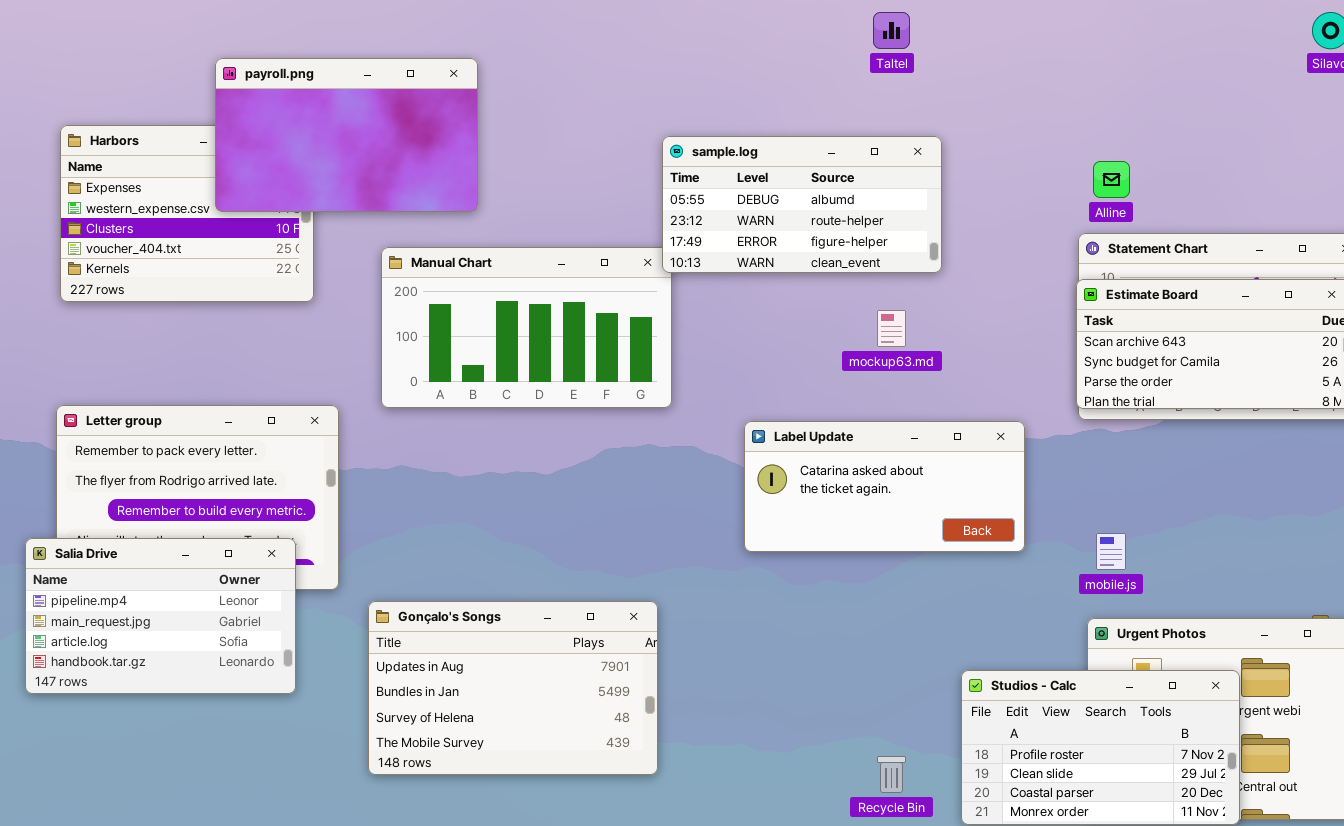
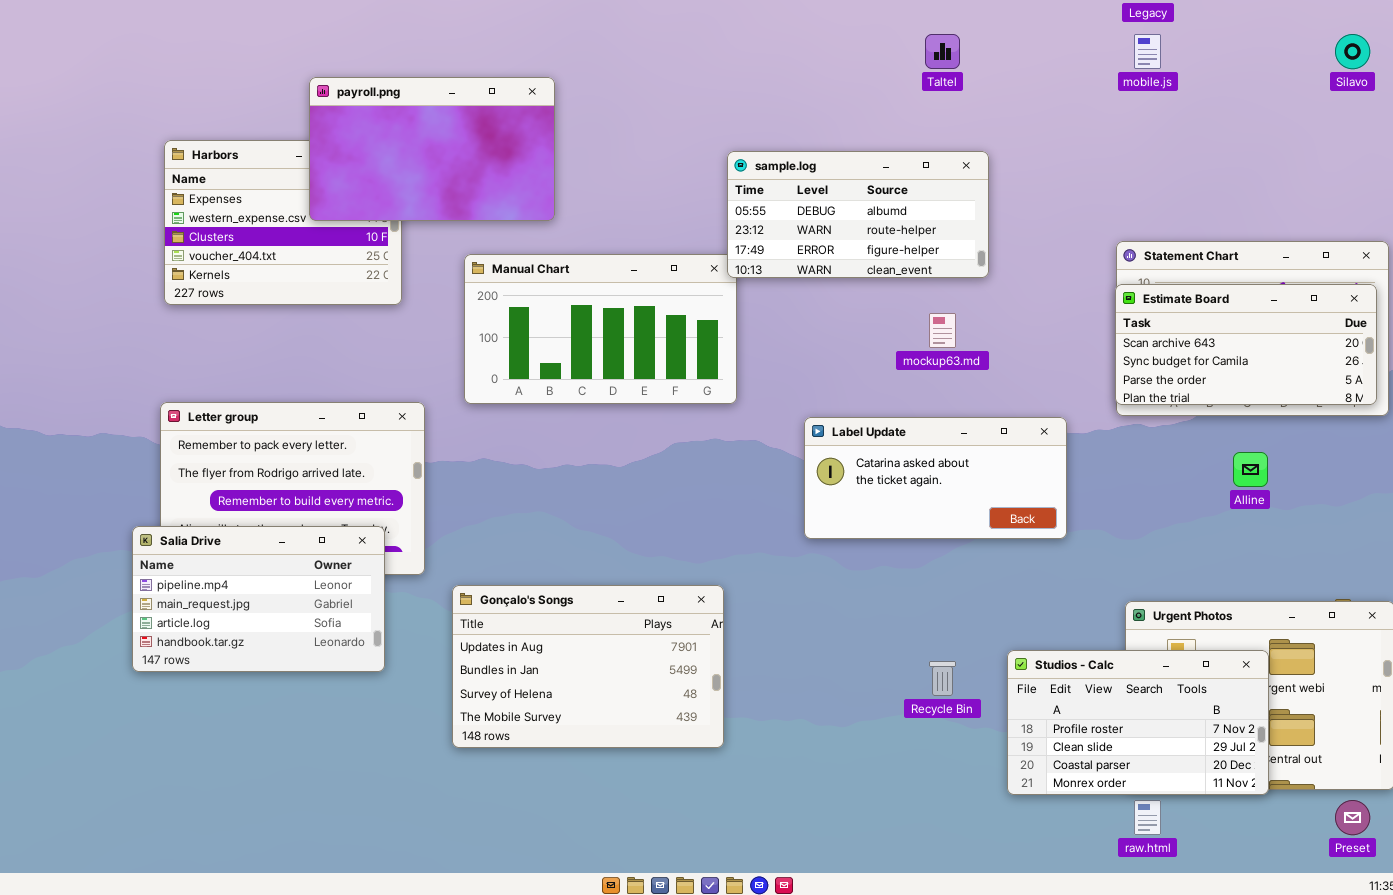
Alline: [1093,161,1130,198] -> [1233,452,1268,487], moved
mobile.js: [1096,533,1126,570] -> [1134,34,1161,69], moved
Recycle Bin: [877,756,906,793] -> [929,661,956,696], moved

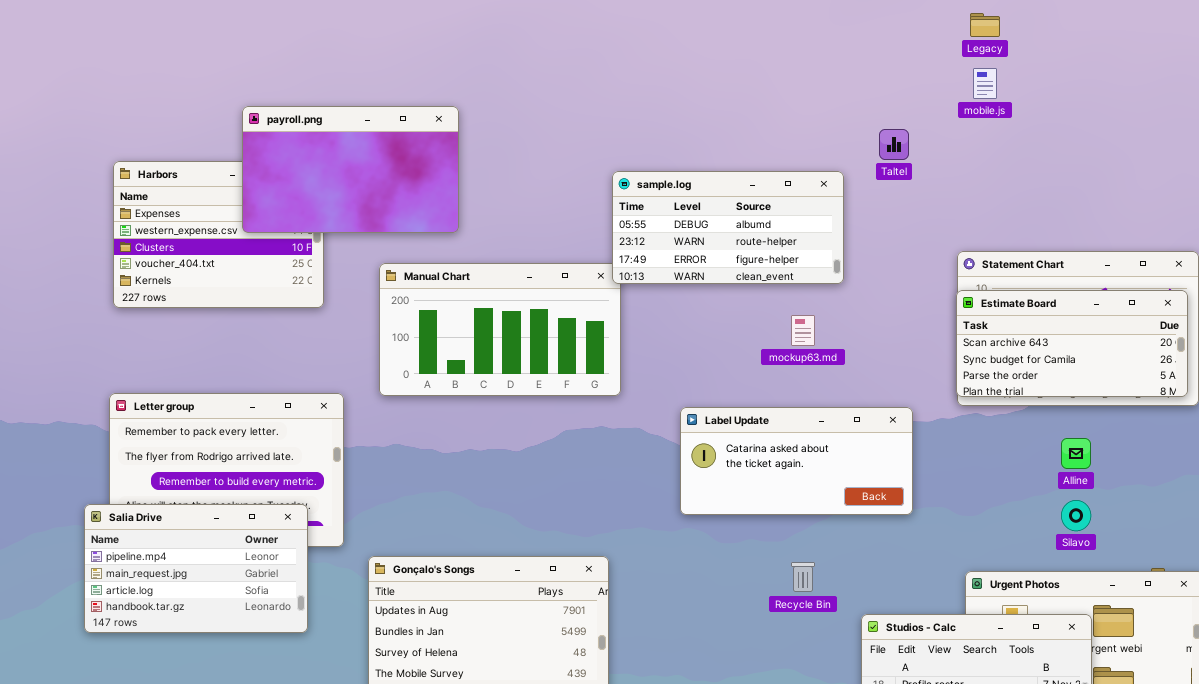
Taltel: [925,34,960,69] -> [879,129,909,160], moved
Silavo: [1335,34,1370,69] -> [1061,500,1091,531], moved
Recycle Bin: [929,661,956,696] -> [791,562,815,592], moved

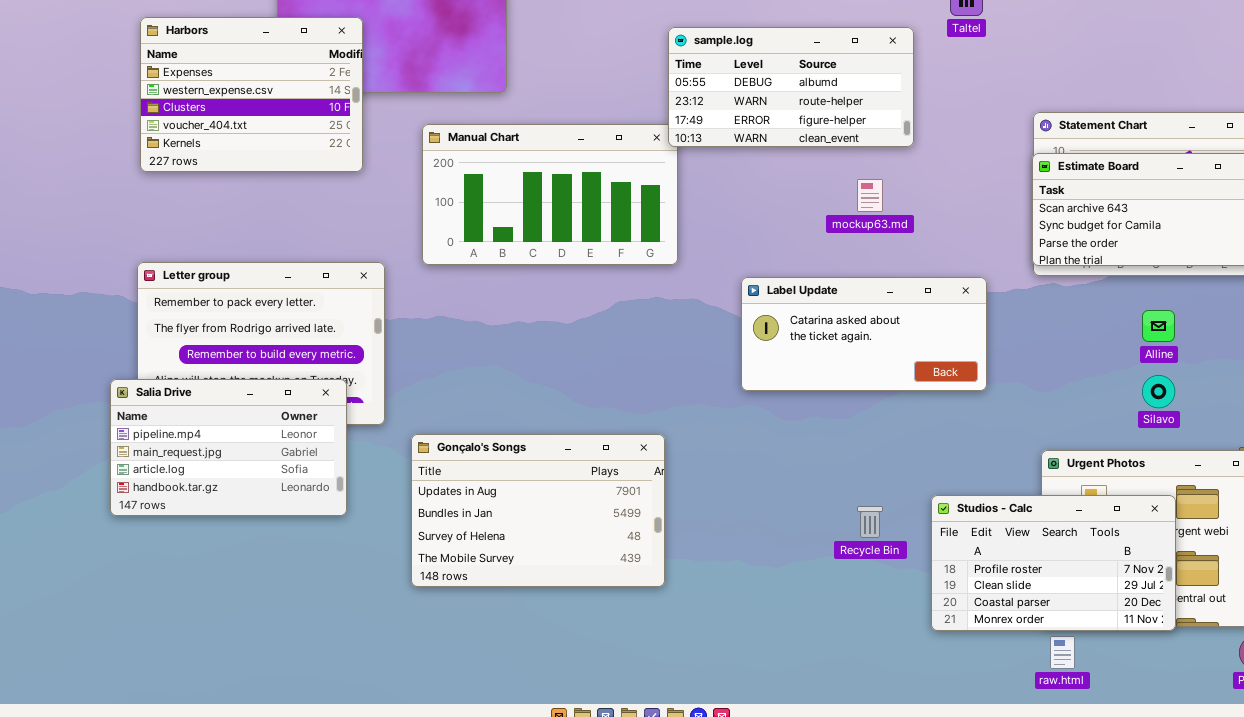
Harbors: [113,161,324,308] -> [140,17,363,172], raised
Recycle Bin: [791,562,815,592] -> [857,506,883,538], moved

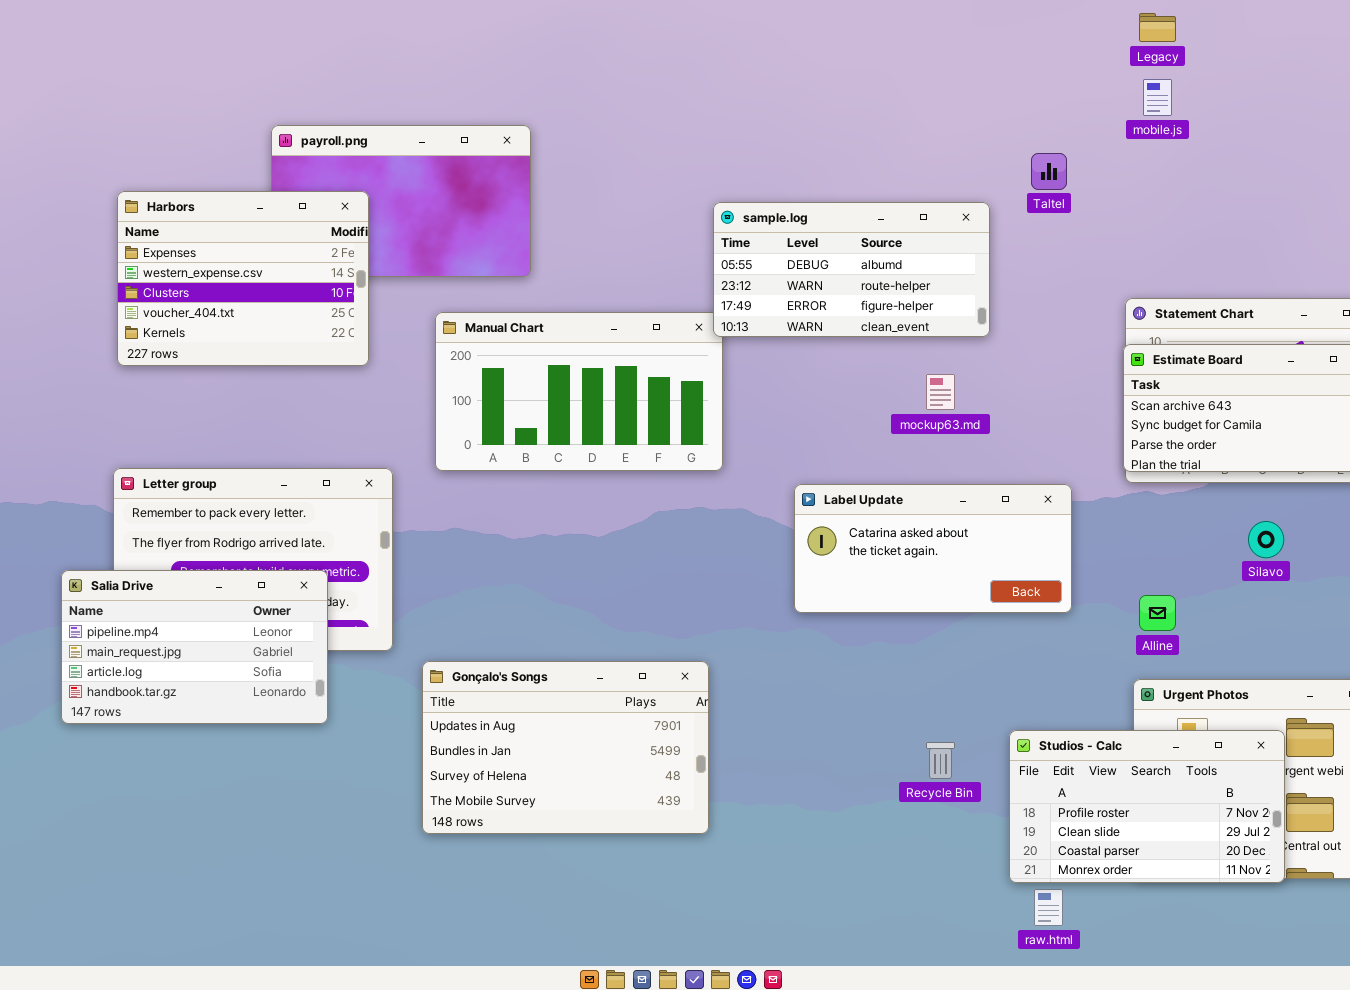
Alline: [1142,310,1175,342] -> [1139,595,1176,631], moved
Silavo: [1142,375,1175,408] -> [1248,521,1284,558], moved
Salia Drive: [110,379,347,516] -> [61,570,328,724], moved
raw.html: [1050,636,1075,669] -> [1034,889,1063,926], moved

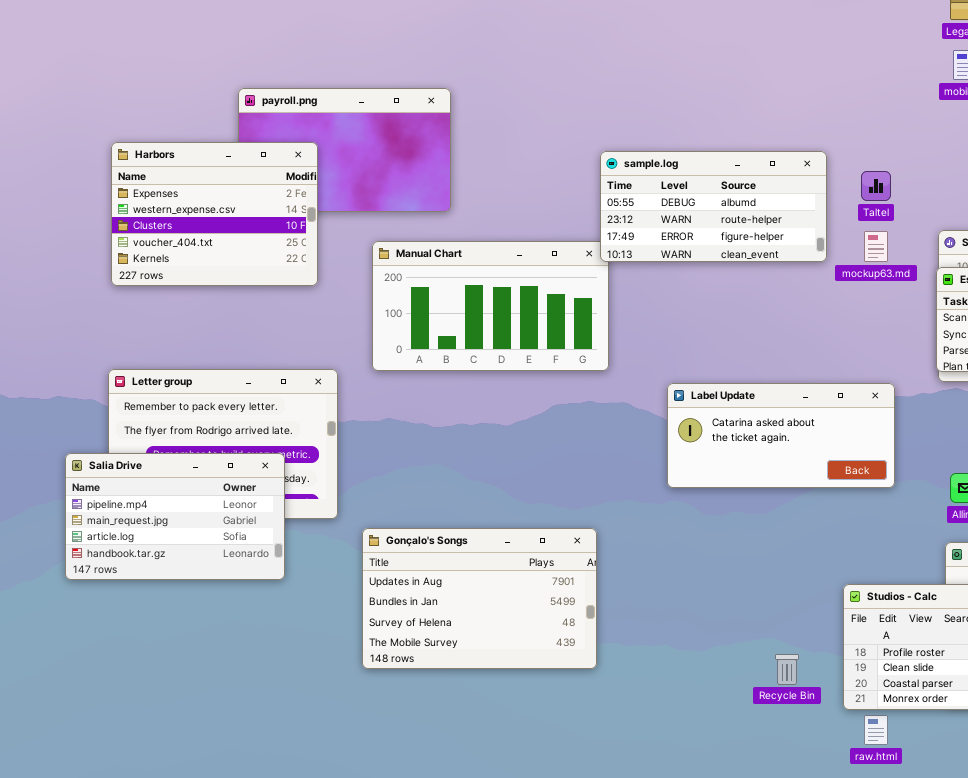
Taltel: [1031,153,1067,190] -> [861,171,891,201], moved
mockup63.md: [926,374,955,410] -> [864,231,888,262], moved
Recycle Bin: [926,742,955,779] -> [775,654,799,685], moved

